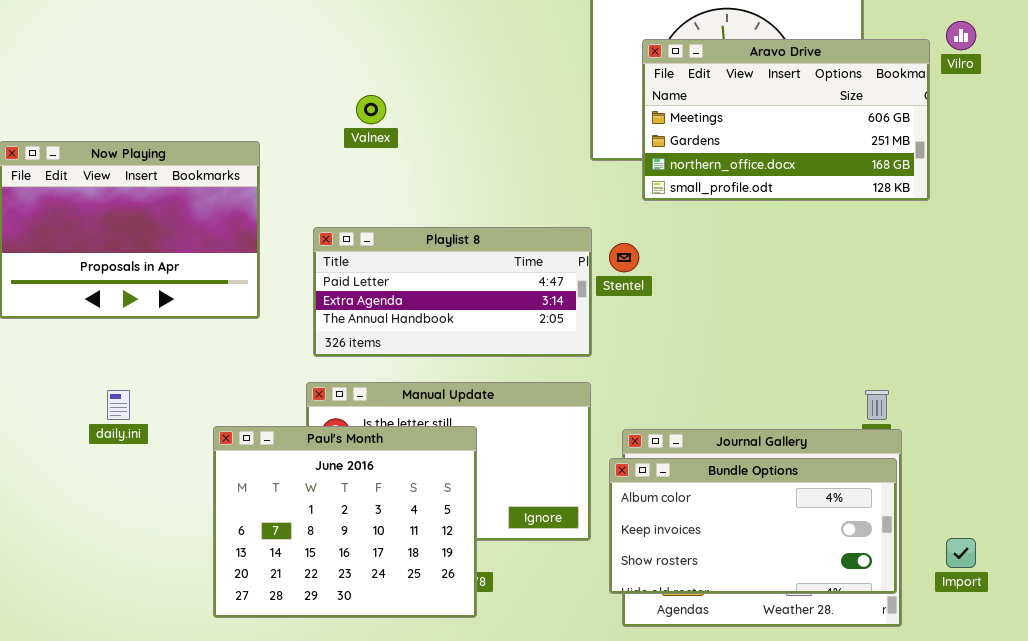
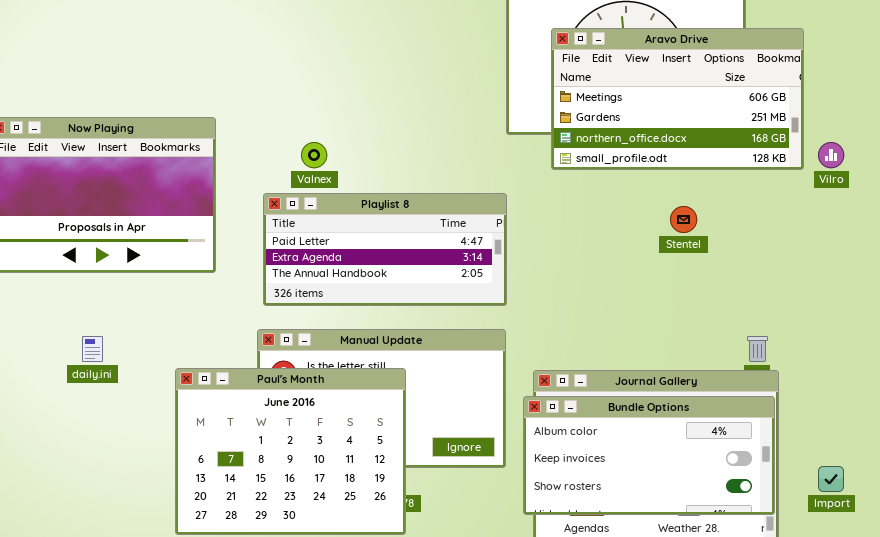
Vilro: [946,21,976,50] -> [818,142,844,168], moved
Valnex: [356,95,386,124] -> [301,142,327,168], moved
Stentel: [609,243,639,272] -> [670,206,697,233], moved

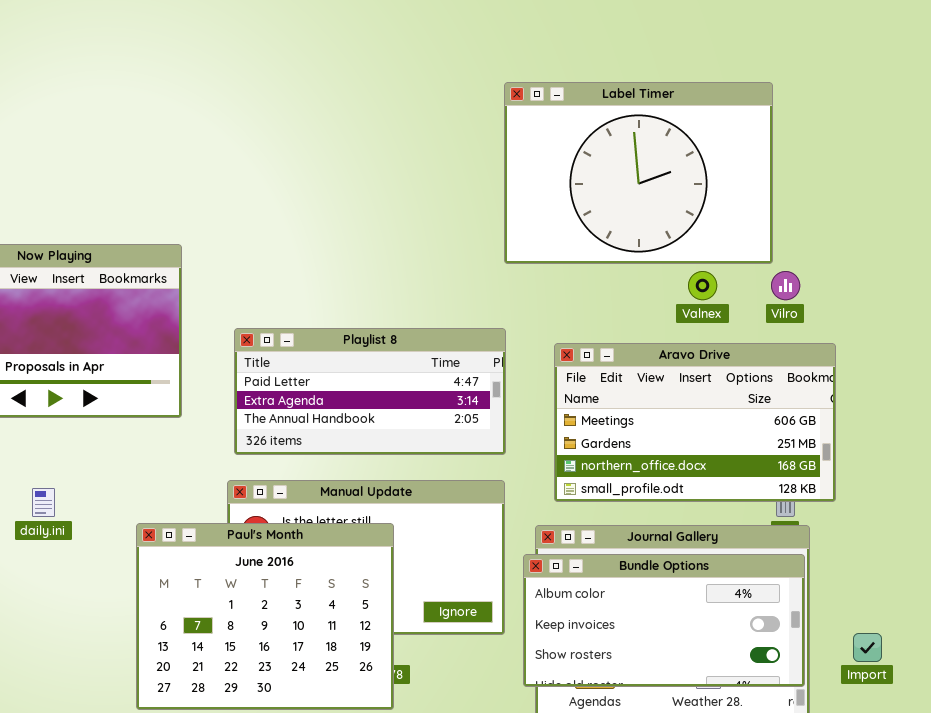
Aravo Drive: [551,28,804,170] -> [554,343,836,502], moved
Valnex: [301,142,327,168] -> [688,271,717,300], moved
Vilro: [818,142,844,168] -> [771,271,800,300], moved

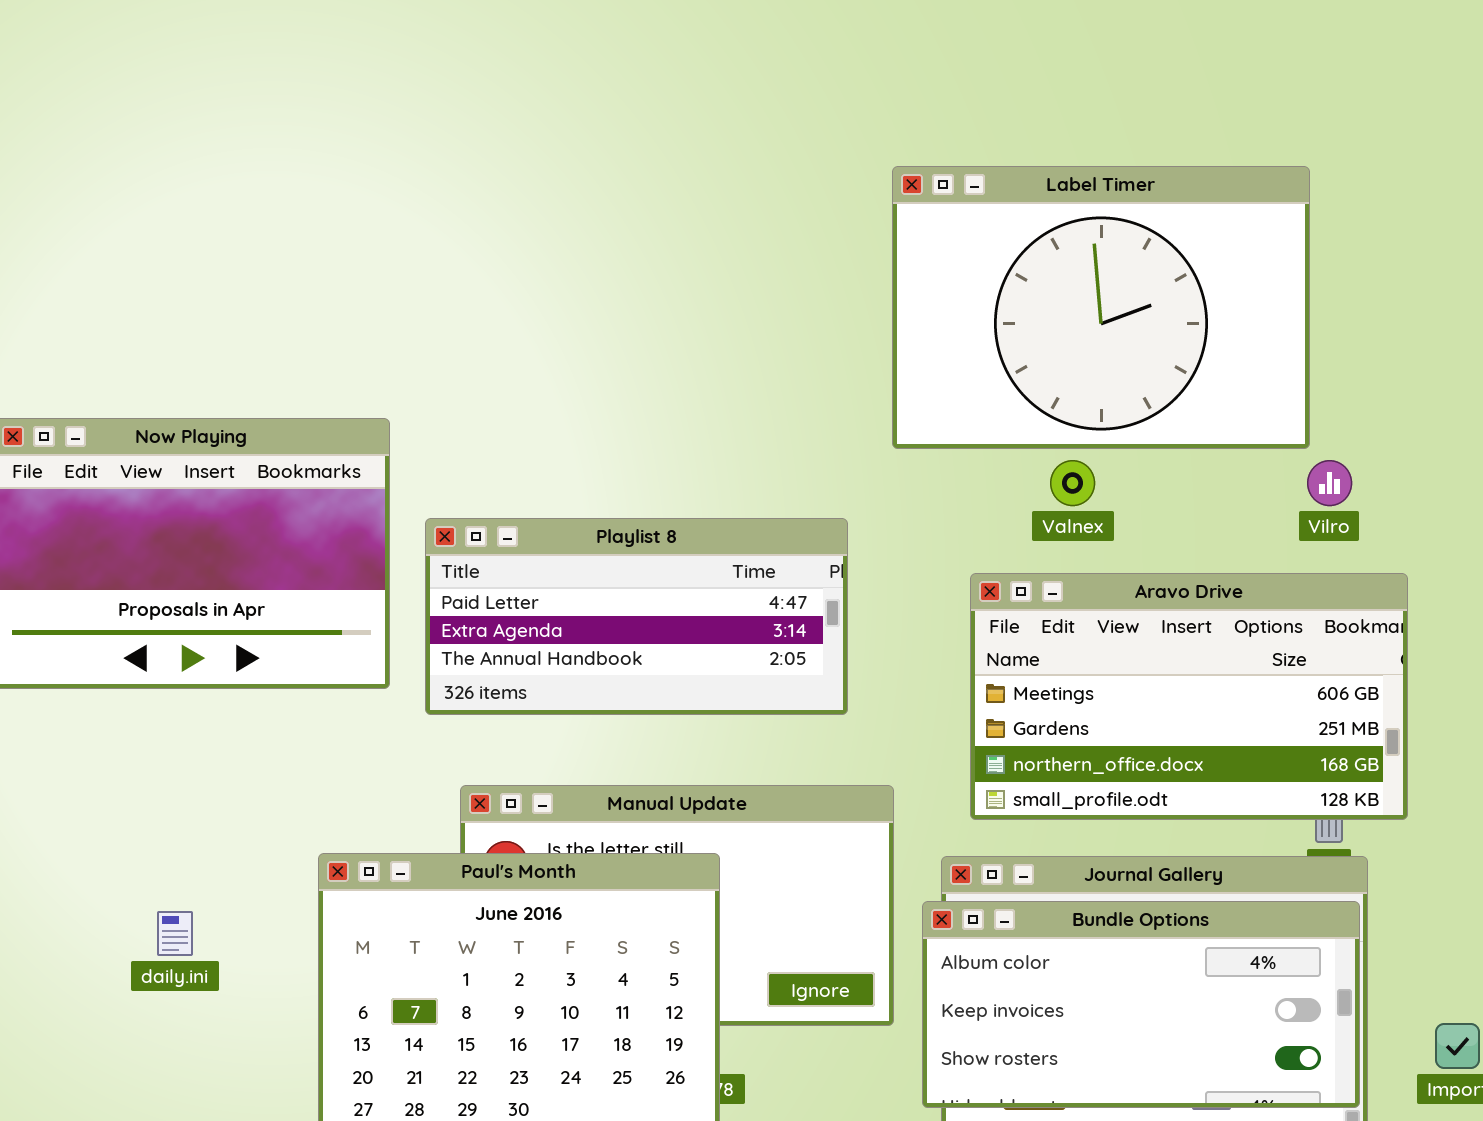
Valnex: [688,271,717,300] -> [1050,460,1095,506], moved
Playlist 8: [234,328,506,455] -> [425,518,848,715], moved
daily.ini: [32,488,55,517] -> [157,911,193,956], moved

